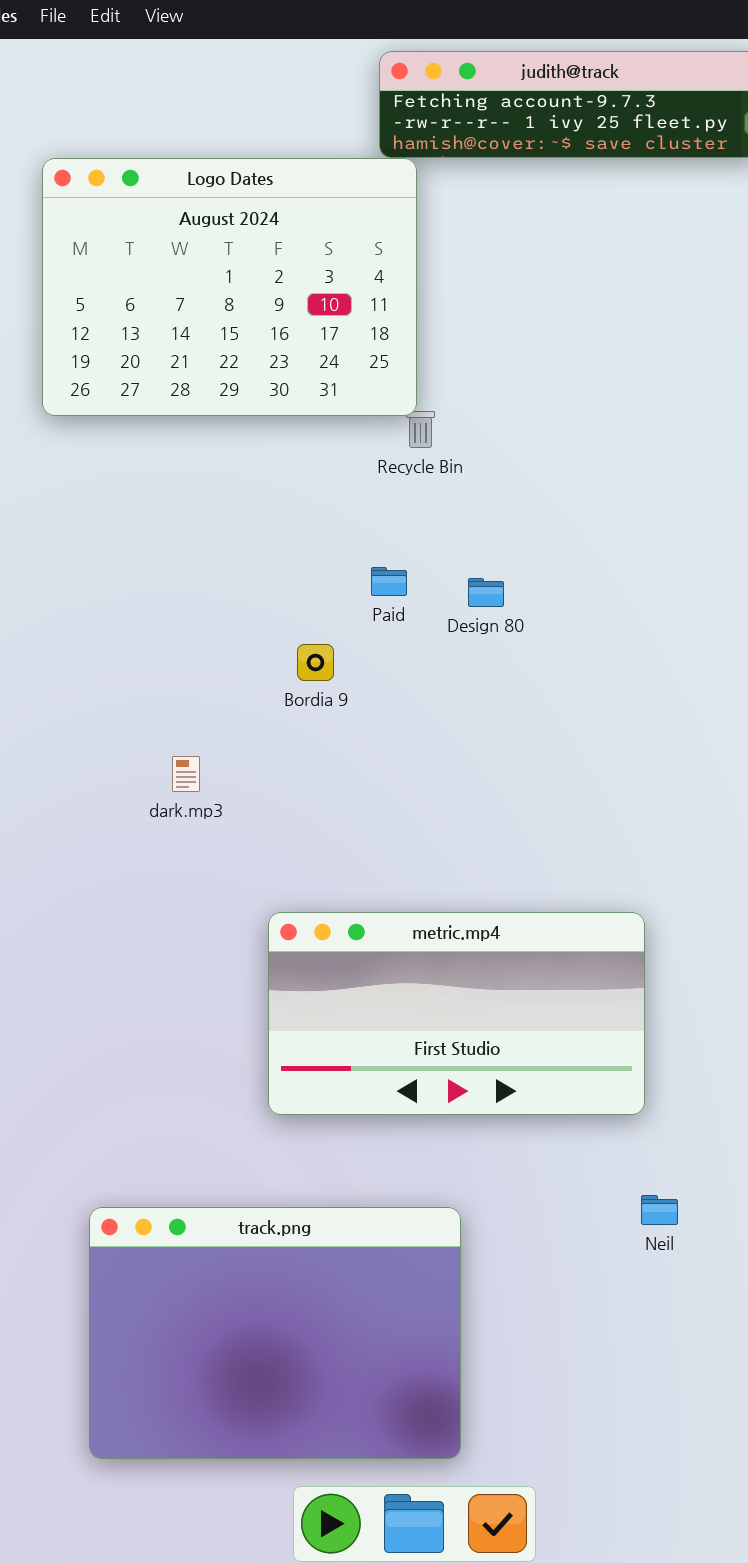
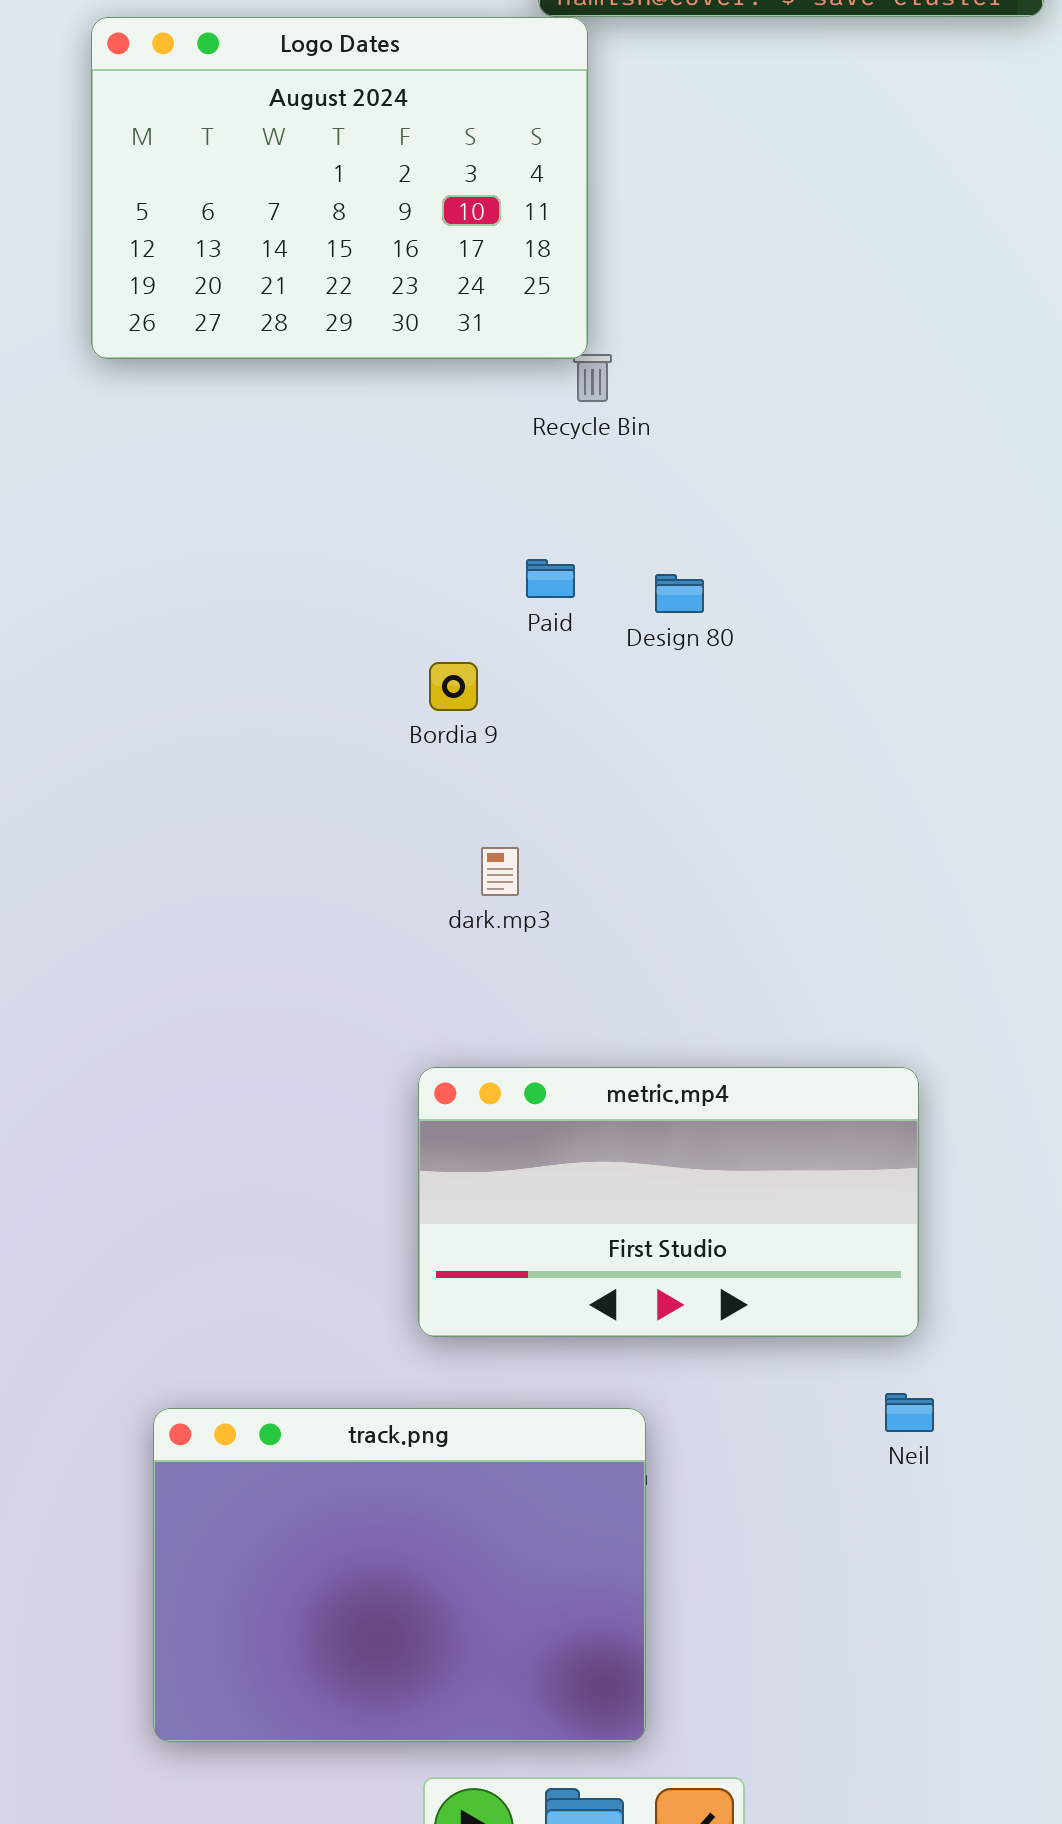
dark.mp3: [172,756,200,792] -> [481,847,519,896], moved
metric.mp4: [268,912,645,1115] -> [418,1067,919,1337], moved

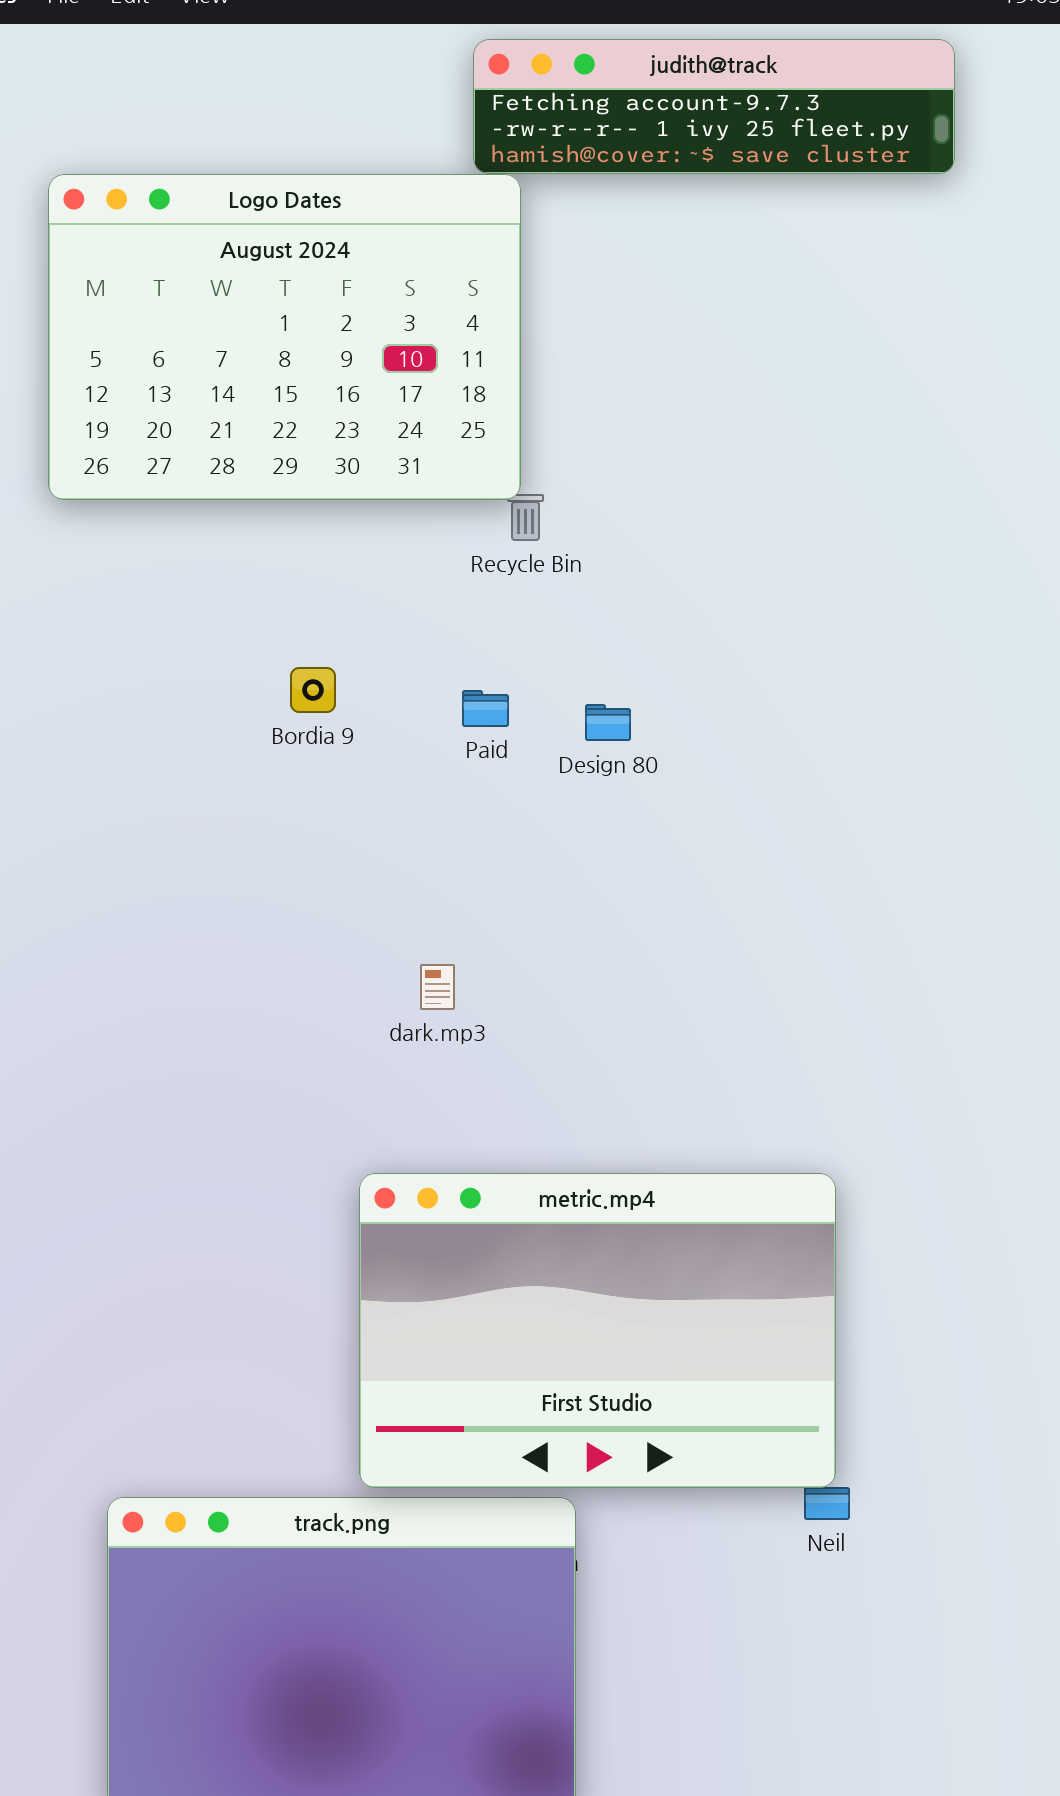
Bordia 9: [429,662,478,711] -> [290,667,336,713], moved
metric.mp4: [418,1067,919,1337] -> [359,1173,836,1488], resized

